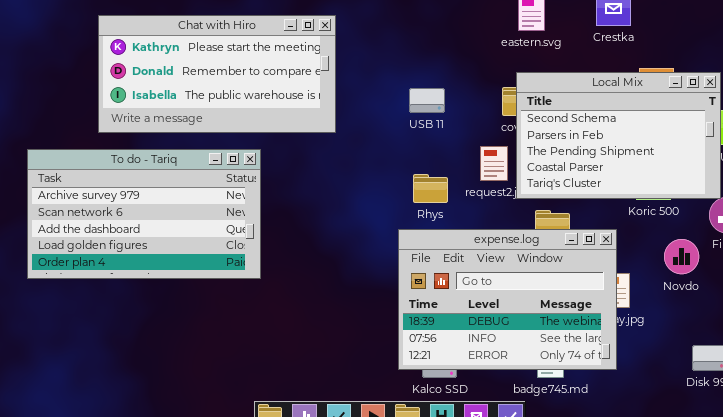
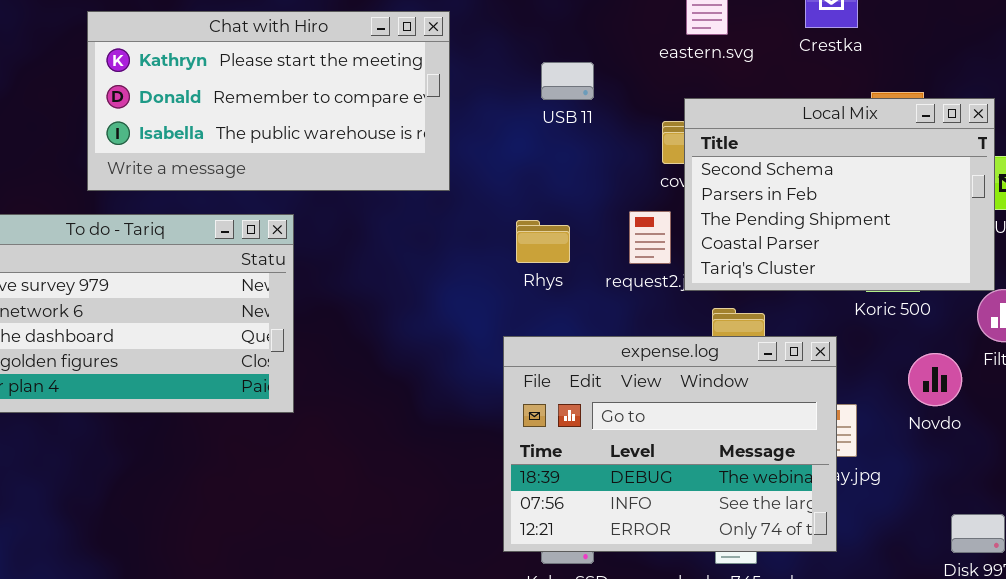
Chat with Hiro: [98,15,336,133] -> [87,11,450,191], moved
USB 11: [409,88,445,113] -> [541,62,594,100], moved
Rhys: [413,174,448,203] -> [516,220,570,263], moved

